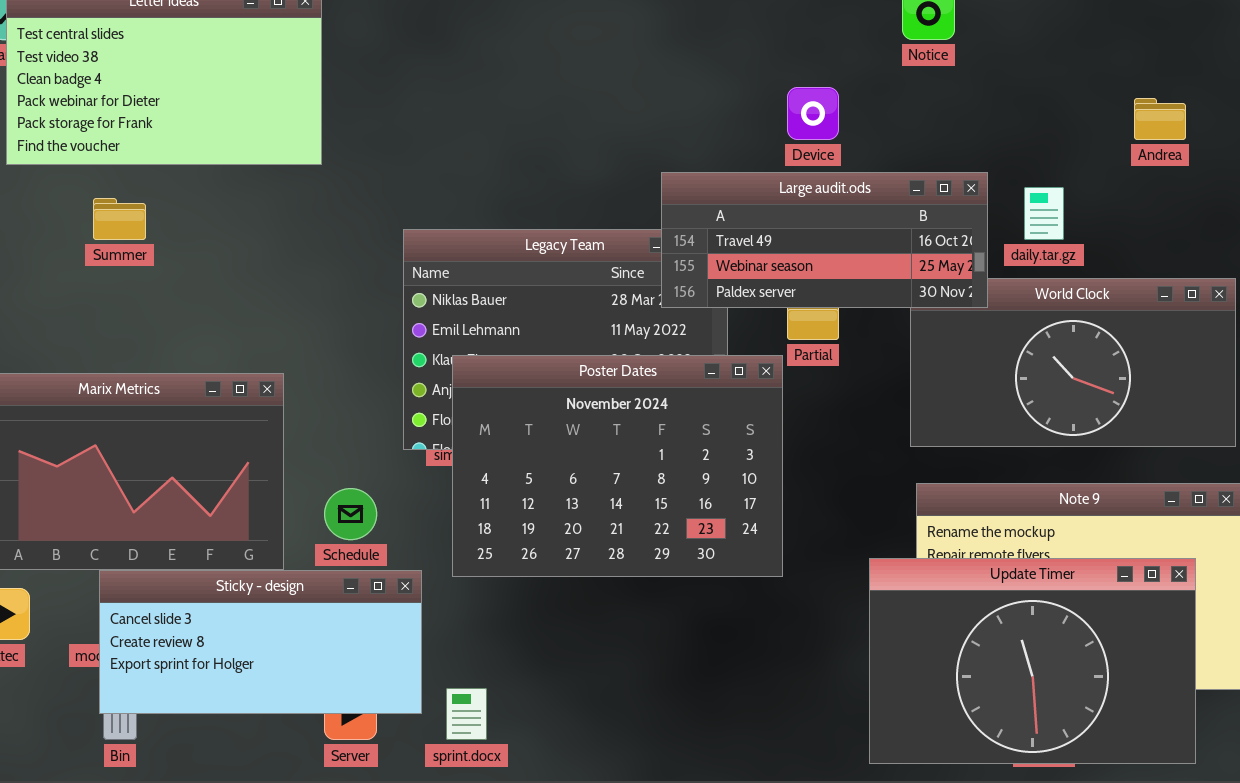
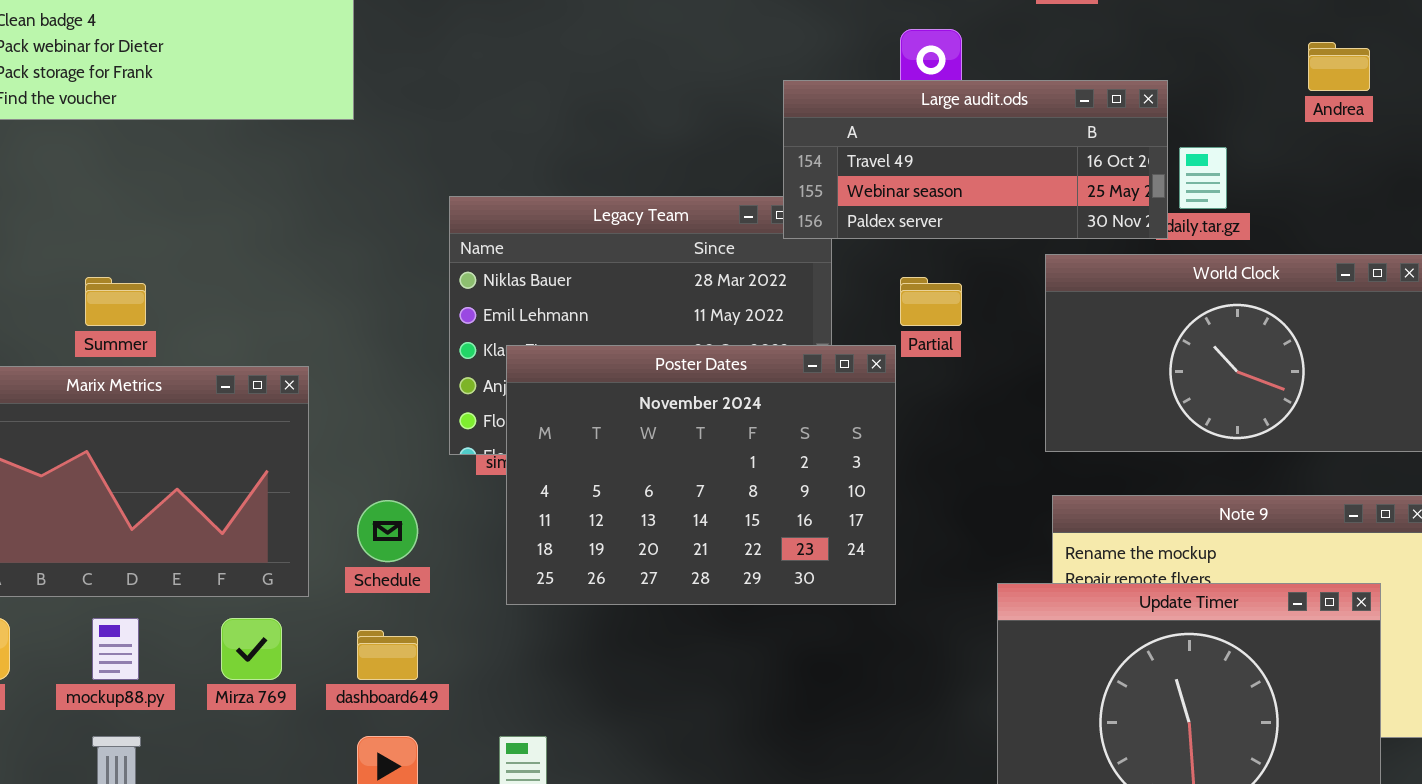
Large audit.ods: [661,172,988,308] -> [783,80,1168,239], moved
Summer: [93,198,146,240] -> [85,277,146,326], moved
Sticky - design: [99,570,422,714] -> none, closed

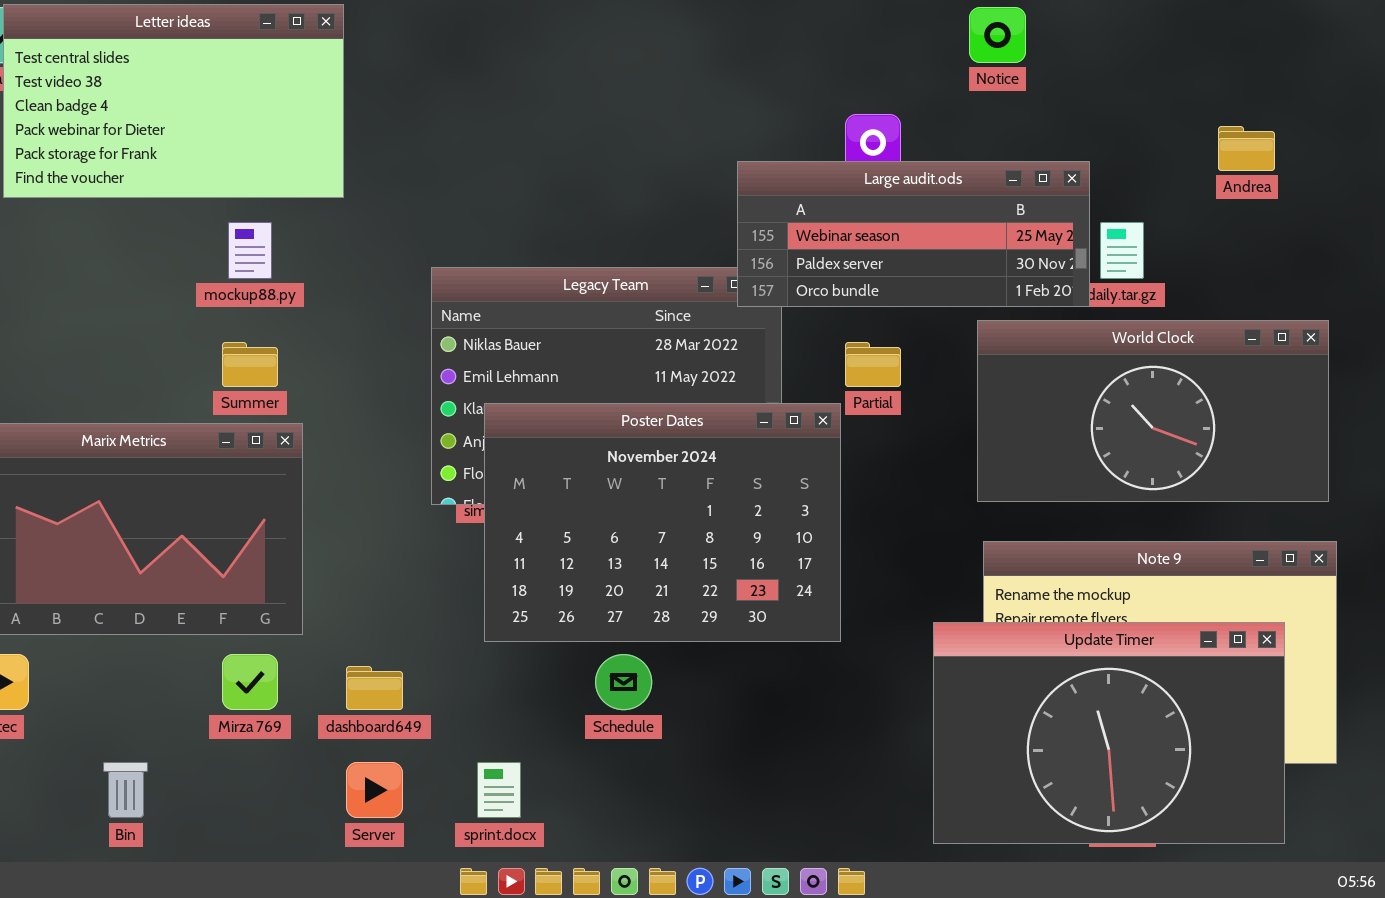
Large audit.ods: [783,80,1168,239] -> [737,161,1090,307], scrolled down 1 row
Summer: [85,277,146,326] -> [222,342,278,387], moved
Schedule: [357,500,418,562] -> [595,654,652,710], moved
mockup88.py: [92,618,139,680] -> [228,222,272,279], moved

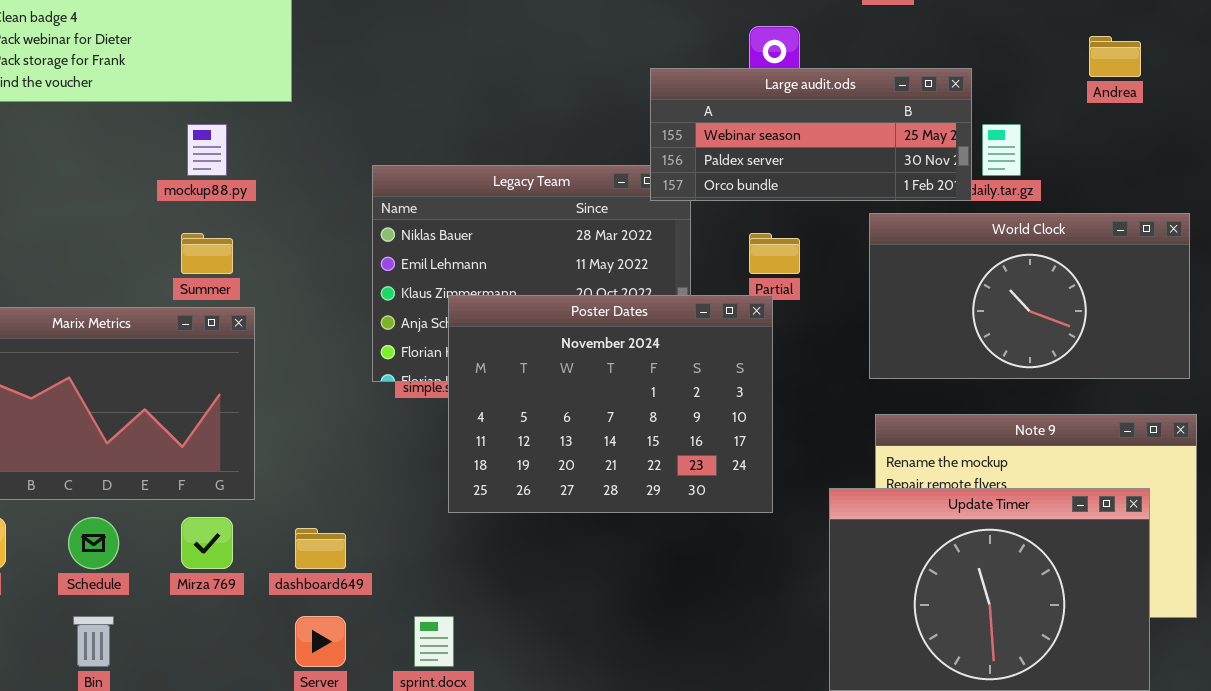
Poster Dates: [484,403,841,642] -> [448,295,773,513], moved
Schedule: [595,654,652,710] -> [68,517,119,569], moved

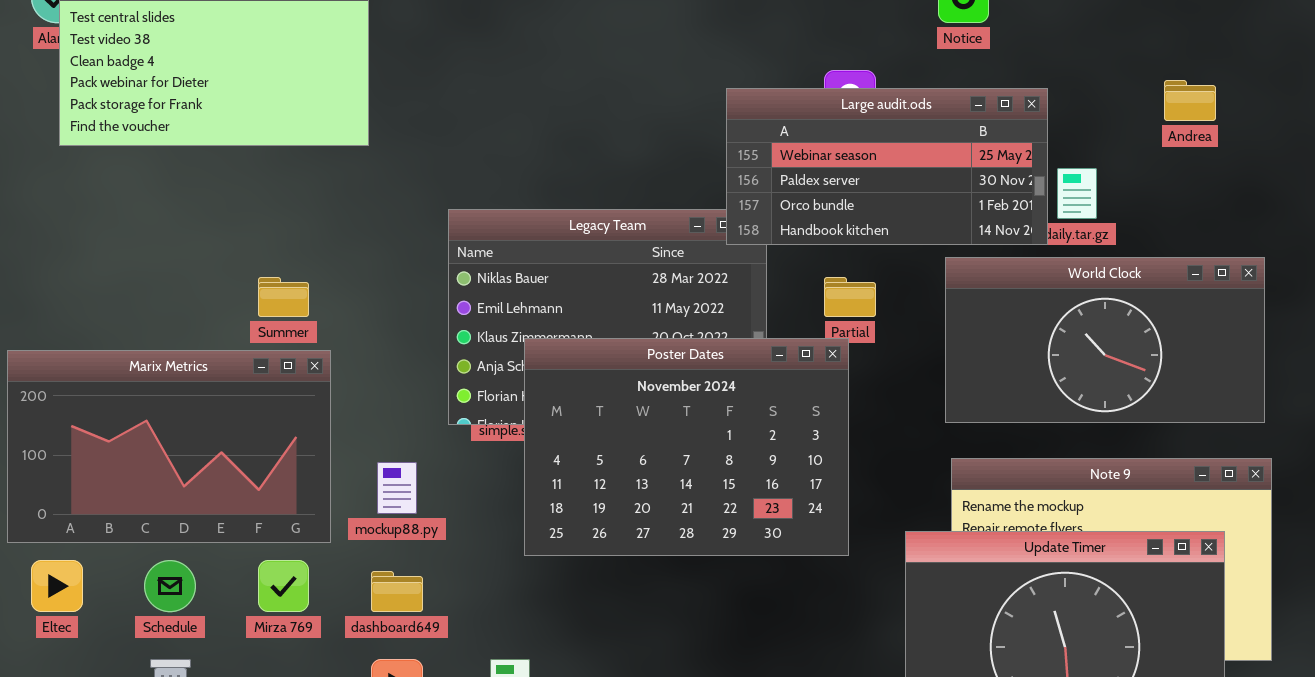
Large audit.ods: [650,68,972,201] -> [726,88,1048,245], resized
mockup88.py: [187,124,227,176] -> [377,462,417,514], moved

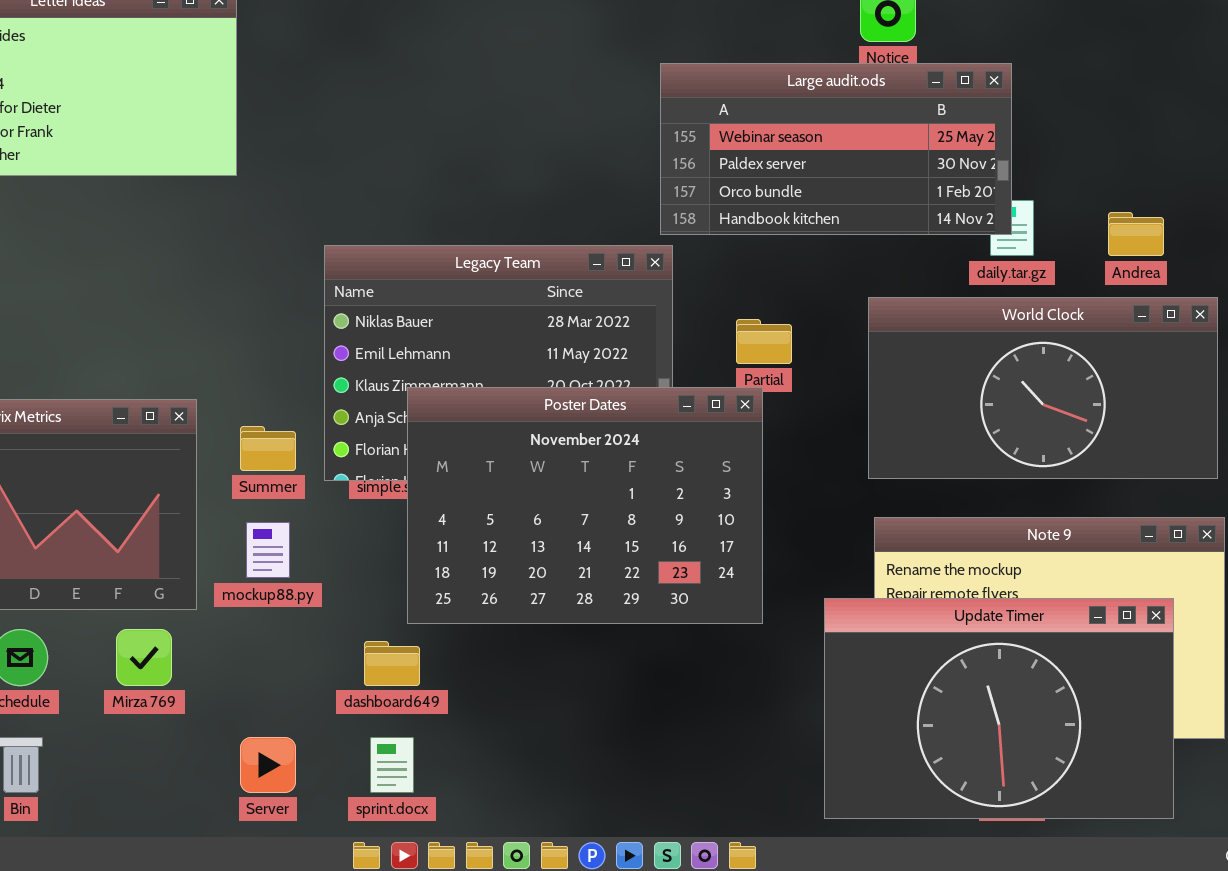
Andrea: [1164,80,1216,121] -> [1108,212,1164,256], moved
Large audit.ods: [726,88,1048,245] -> [660,63,1012,235], moved
Summer: [258,277,309,317] -> [240,426,296,471], moved
dashboard649: [371,571,423,612] -> [364,641,420,686], moved

